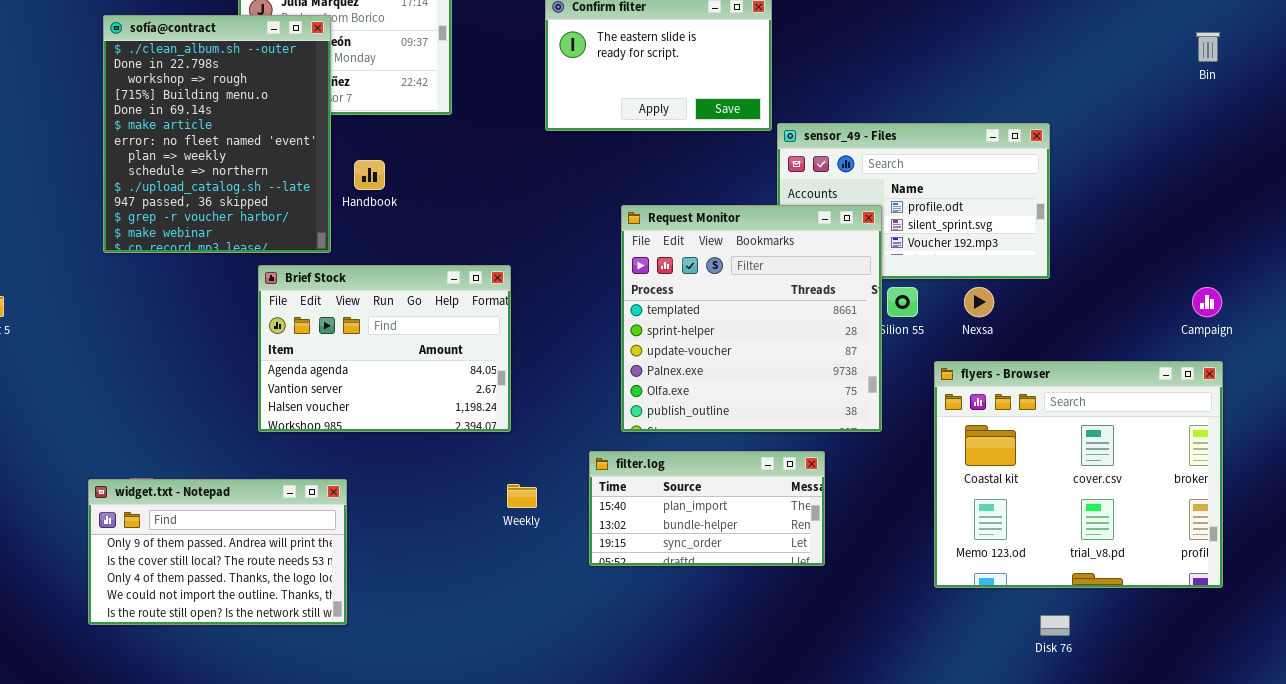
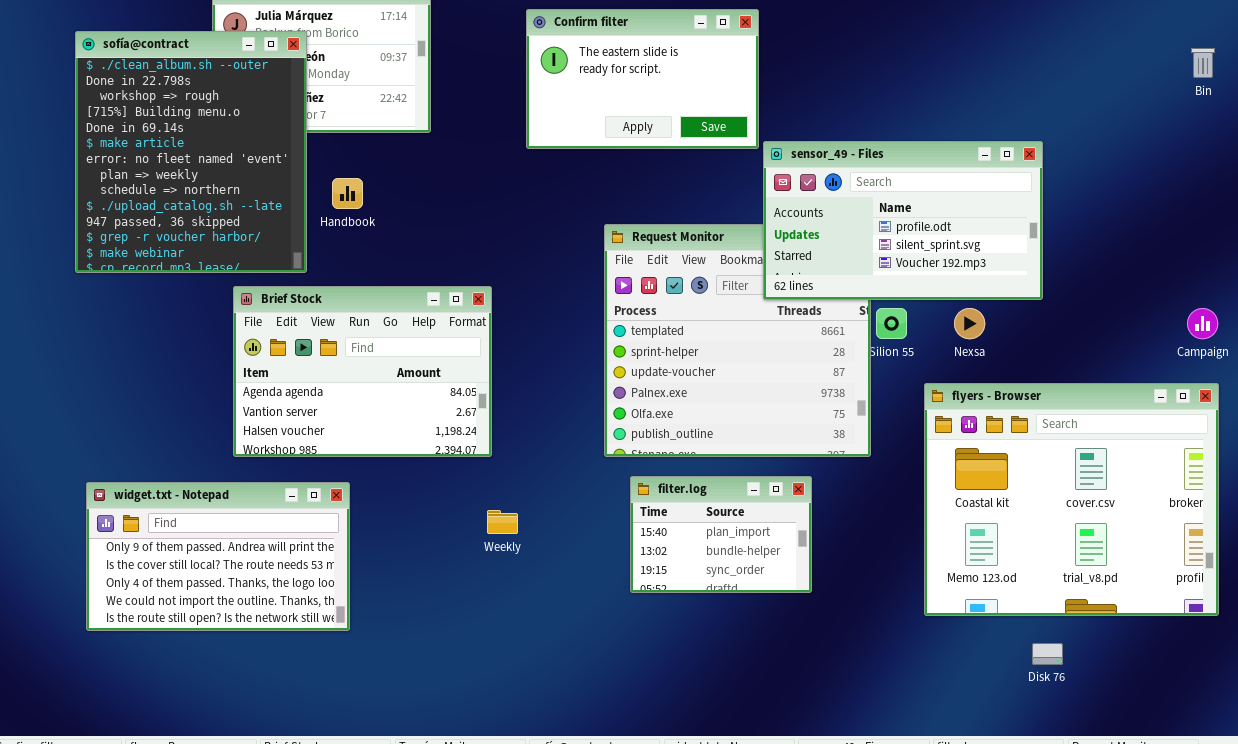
sensor_49 - Files: [777,123,1050,279] -> [763,141,1043,300], raised
filter.log: [589,451,825,566] -> [630,476,812,593], resized
widget.txt - Notepad: [88,479,347,625] -> [86,482,350,631], moved

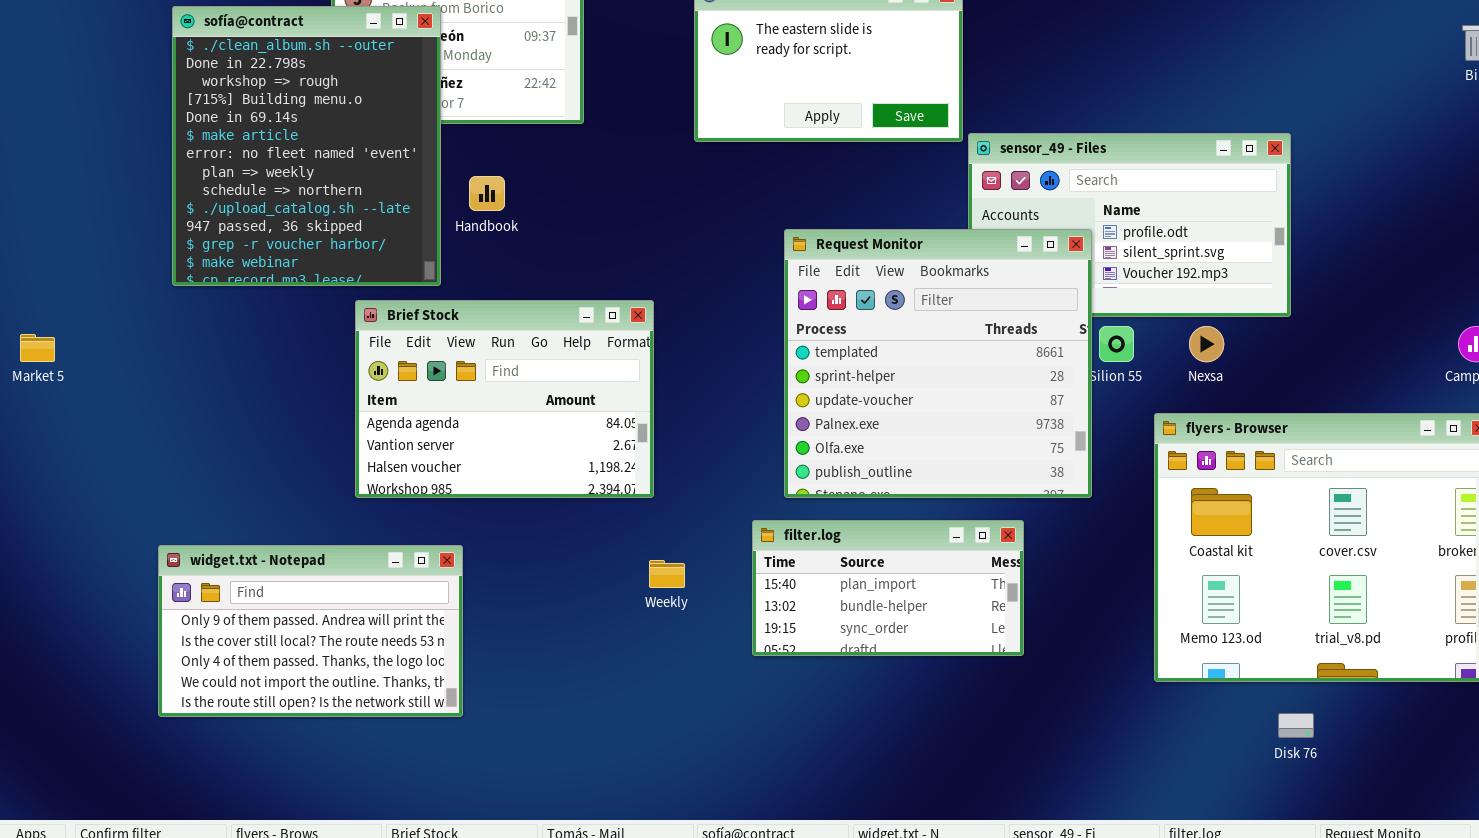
Request Monitor: [604,224,871,457] -> [784,229,1092,498], raised
filter.log: [630,476,812,593] -> [752,520,1024,656], resized
widget.txt - Notepad: [86,482,350,631] -> [158,545,463,717], moved

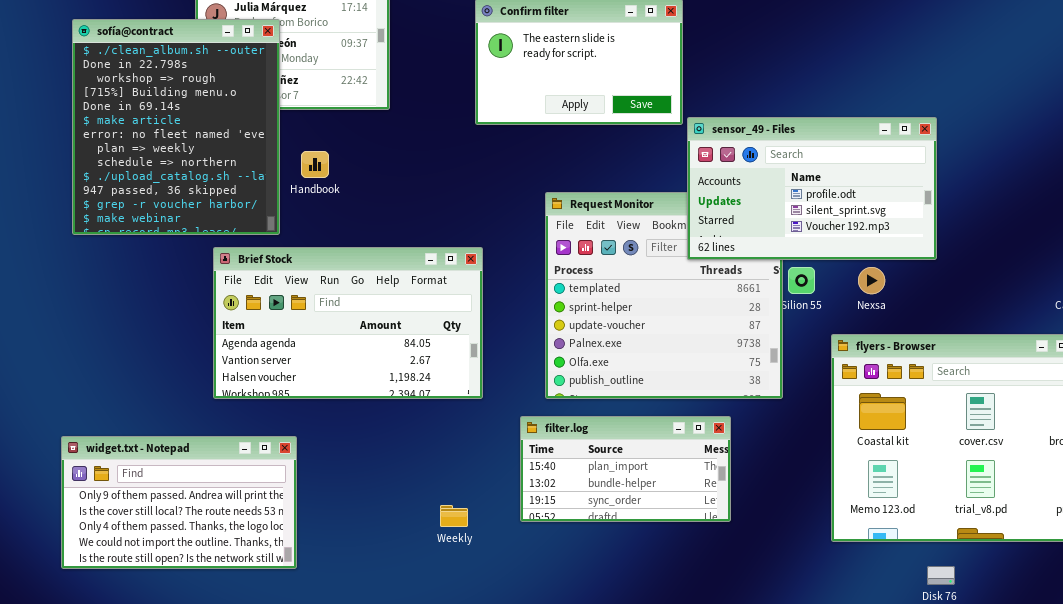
sensor_49 - Files: [968,133,1291,317] -> [687,117,937,260], raised
Brief Stock: [355,300,654,498] -> [213,247,483,399], resized
Weekly: [649,560,685,588] -> [440,505,468,527], moved

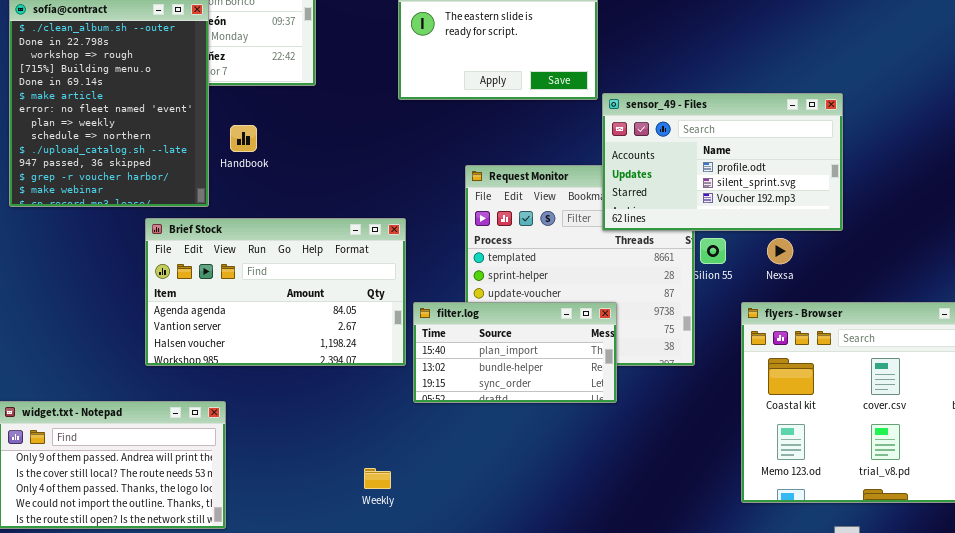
filter.log: [520,416,731,522] -> [413,302,617,403], moved

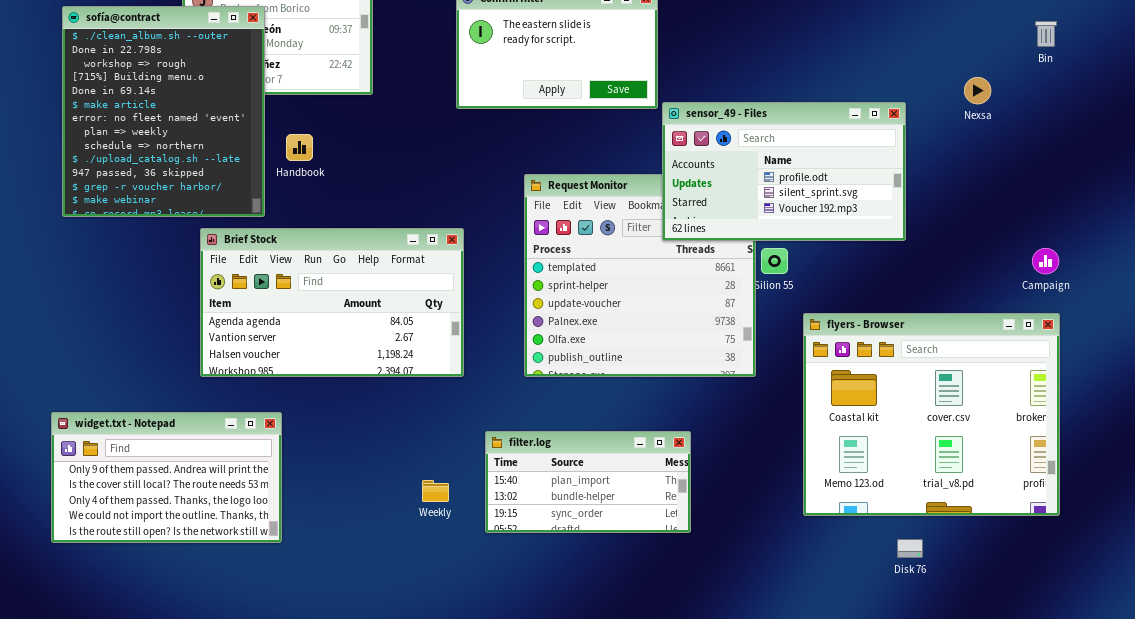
Nexsa: [767,238,793,264] -> [964,77,991,104], moved
filter.log: [413,302,617,403] -> [485,431,691,533], moved

